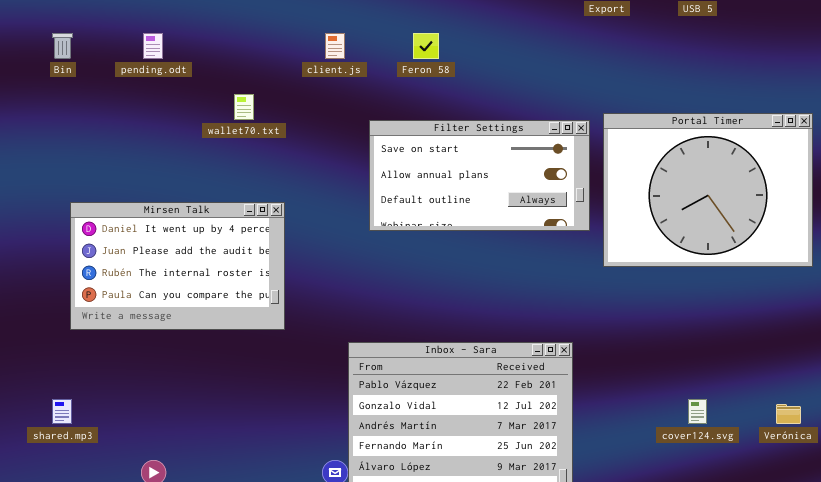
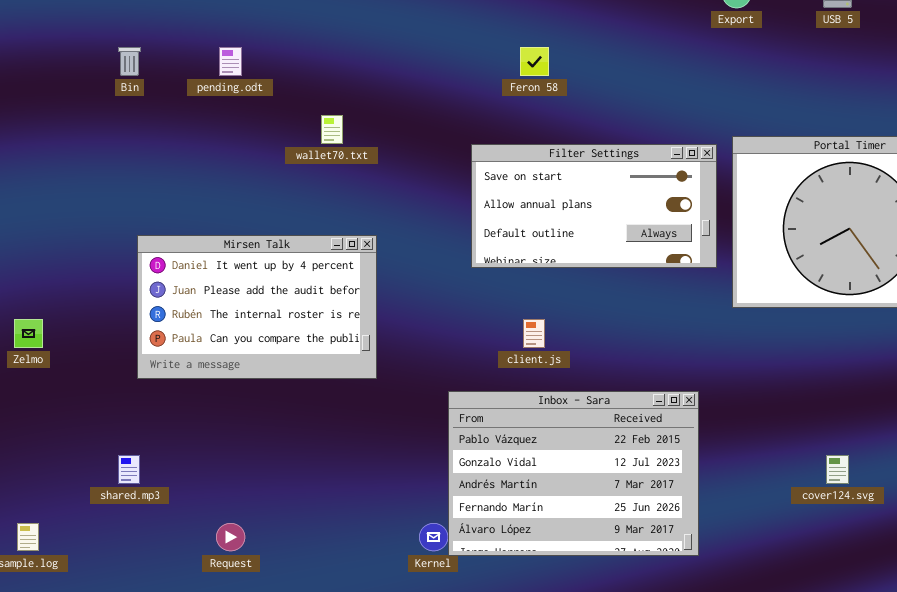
client.js: [325,33,345,59] -> [523,319,545,348], moved

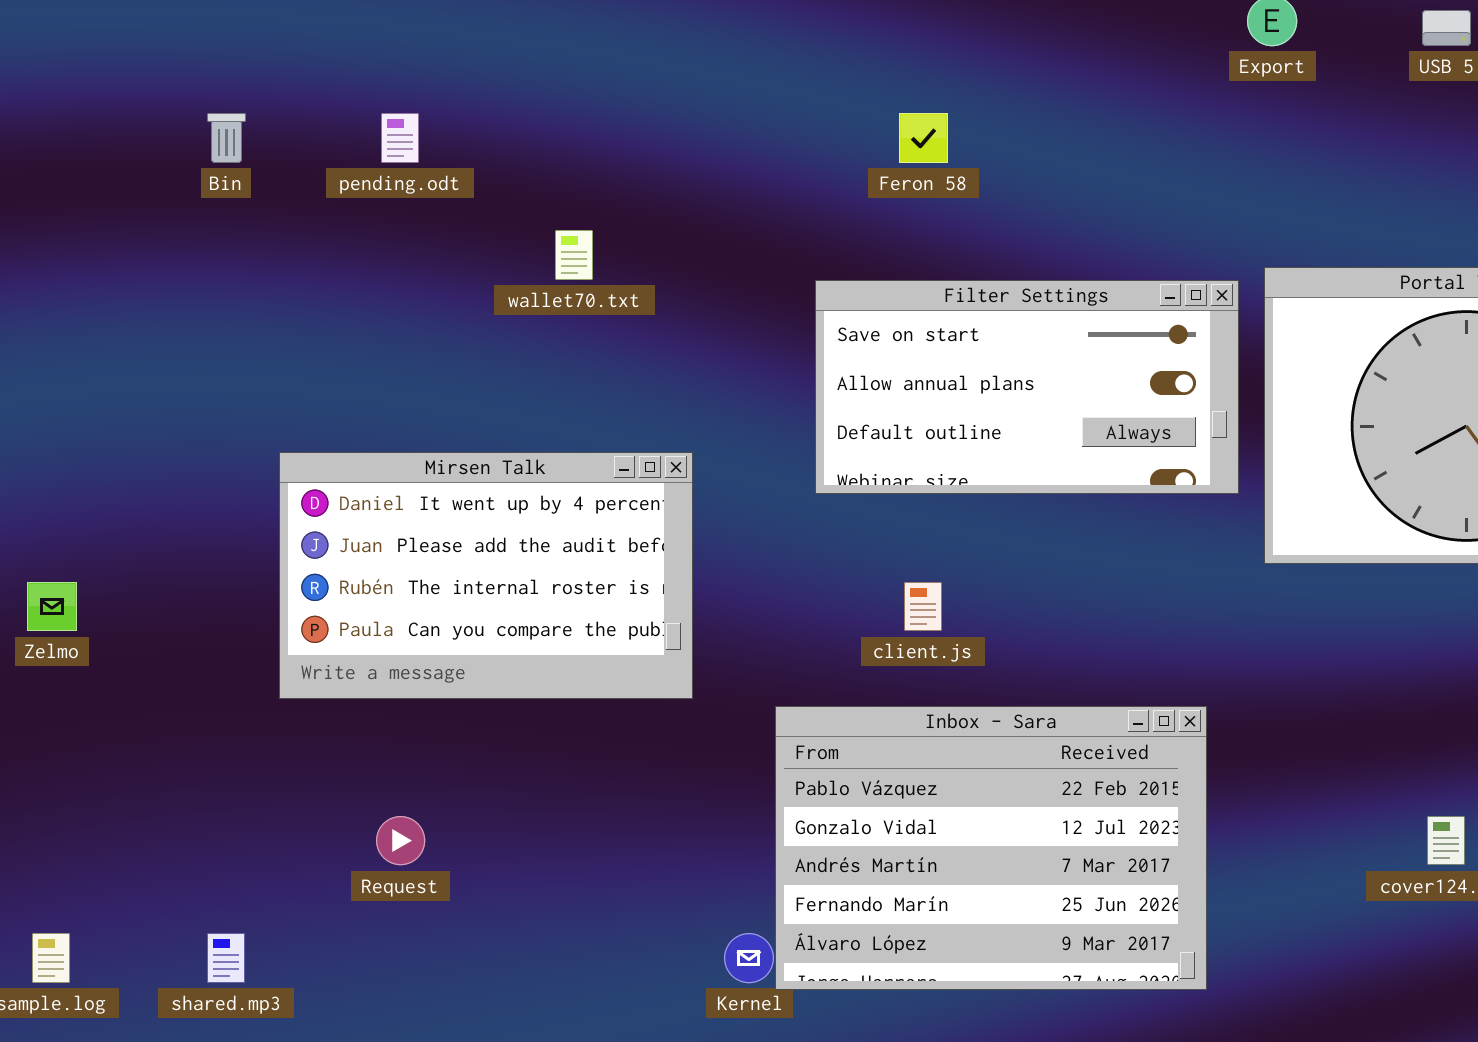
Mirsen Talk: [137,235,377,379] -> [279,452,693,699], moved
shared.mp3: [118,455,140,484] -> [207,933,245,983], moved
Request: [216,523,245,551] -> [376,816,425,865], moved

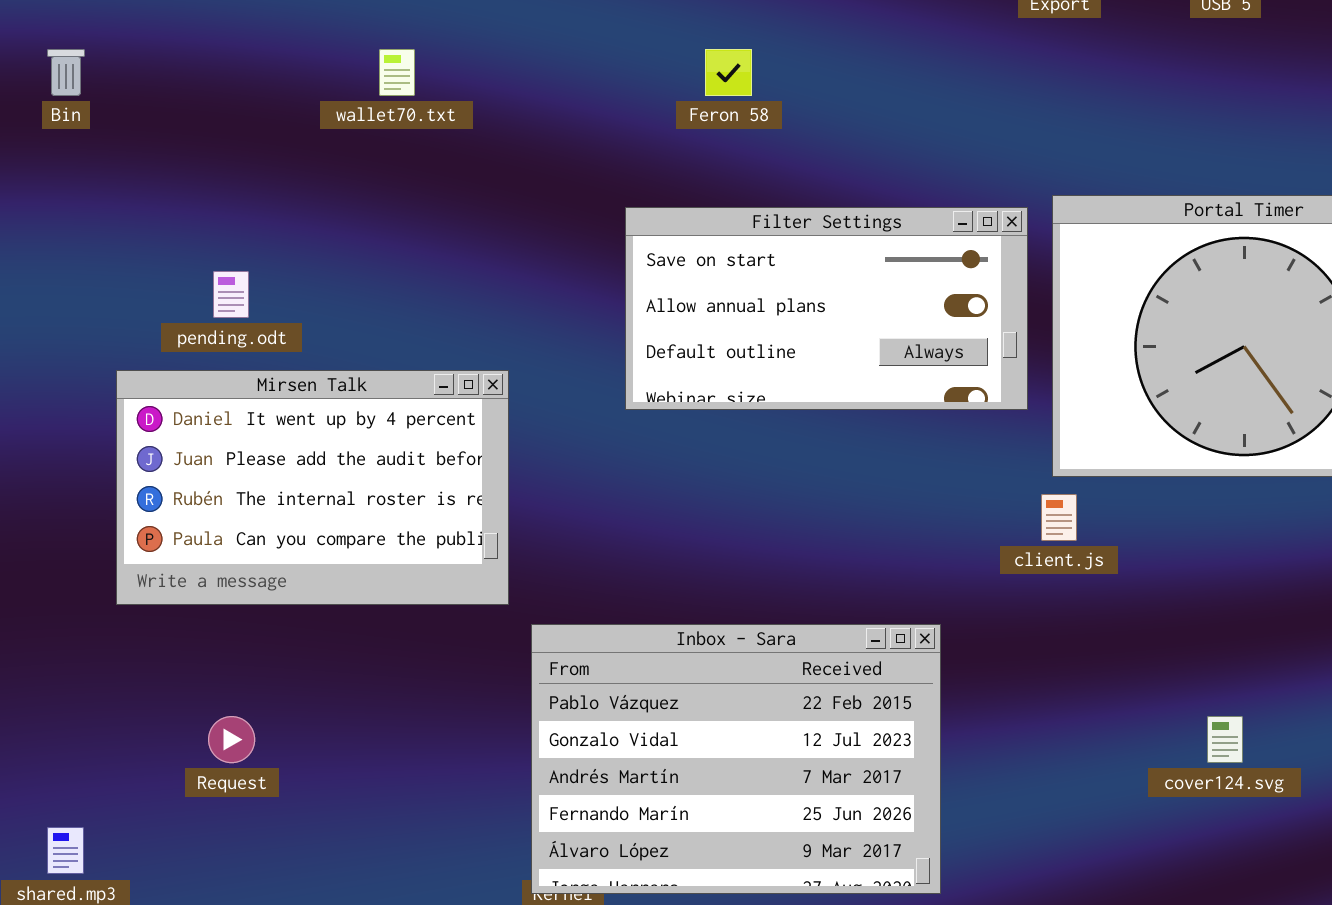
pending.odt: [381,113,419,163] -> [213,271,249,318], moved
wallet70.txt: [555,230,593,280] -> [379,49,415,96], moved
client.js: [904,582,942,631] -> [1041,494,1077,541], moved
Inbox - Sara: [775,706,1207,990] -> [531,624,941,894], moved

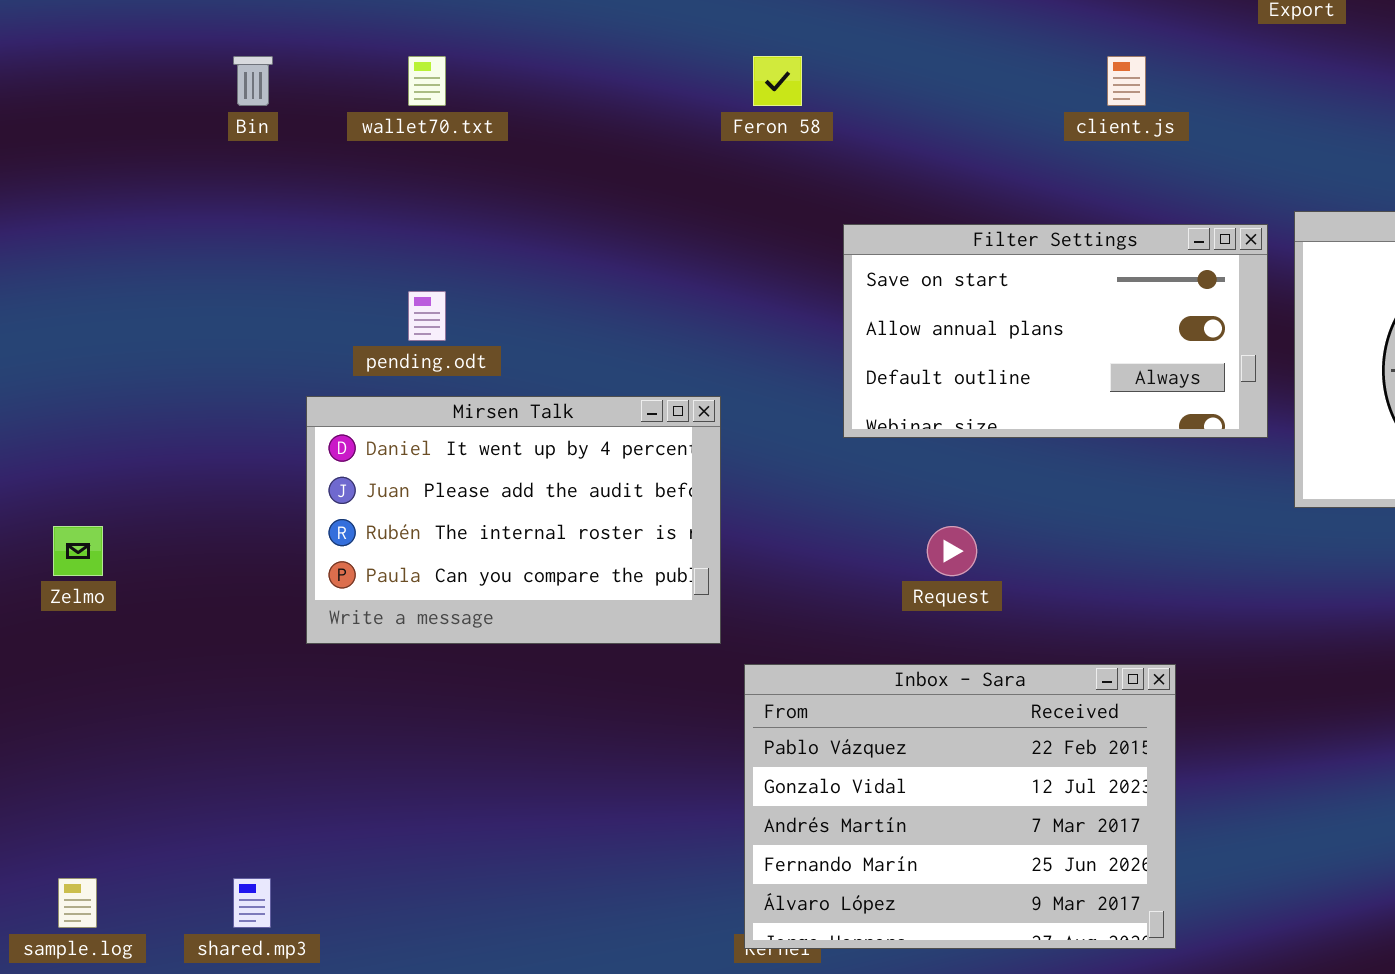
wallet70.txt: [379,49,415,96] -> [408,56,446,106], moved
Feron 58: [705,49,752,96] -> [753,56,802,106], moved
client.js: [1041,494,1077,541] -> [1107,56,1146,106], moved
Request: [208,716,255,763] -> [927,526,977,576], moved

